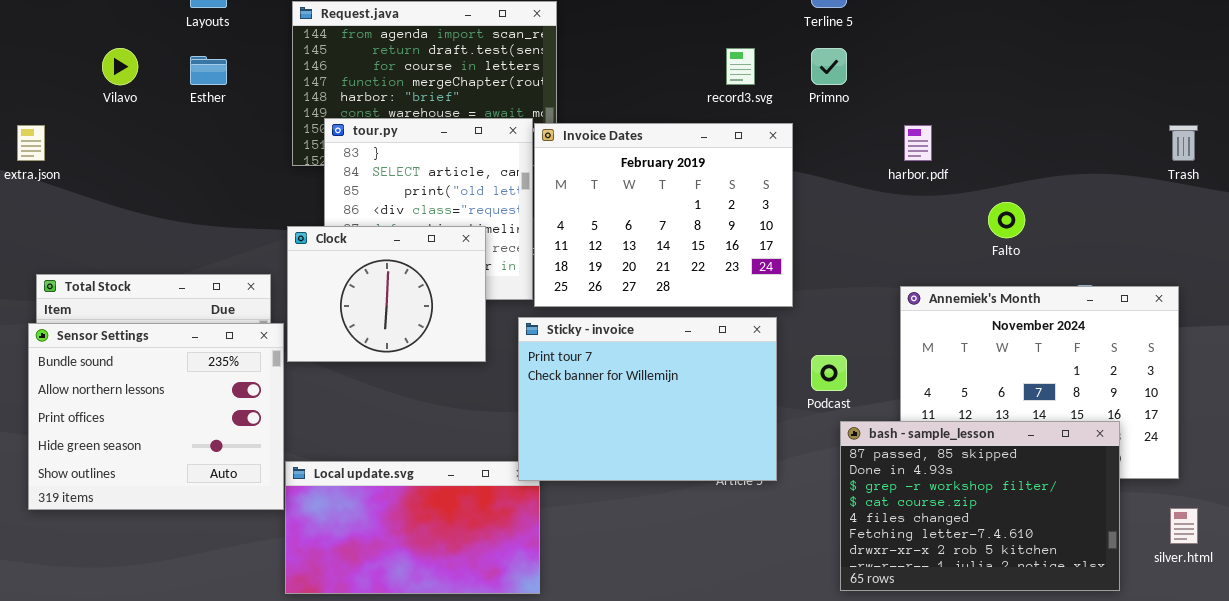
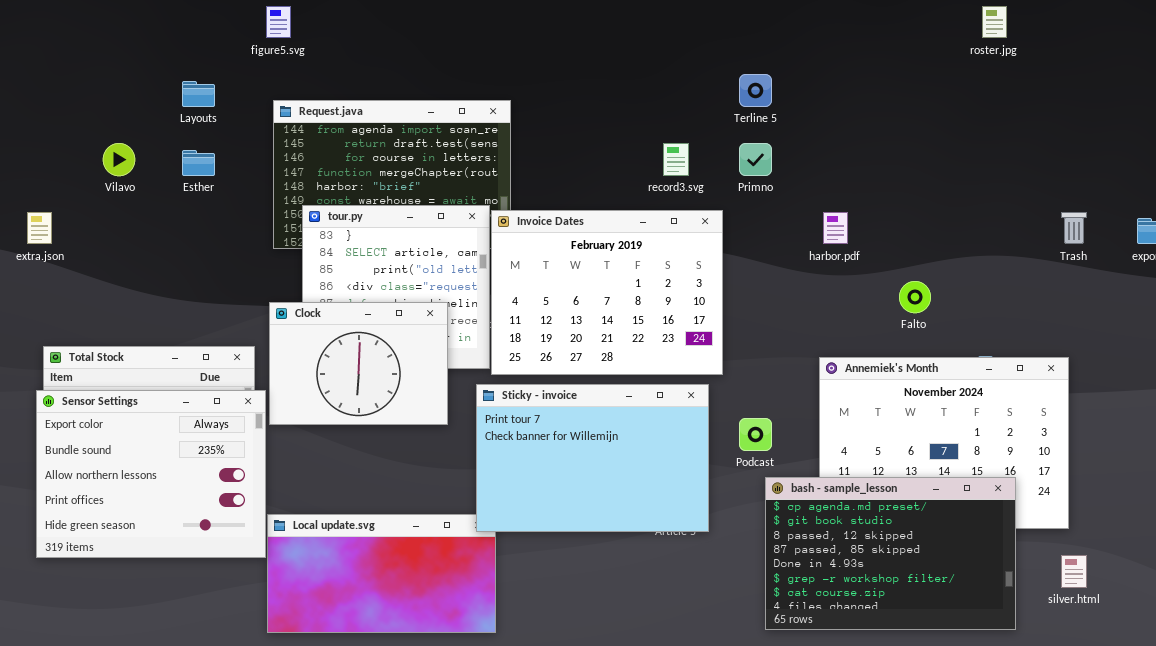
Sensor Settings: [28,323,284,510] -> [36,390,266,558], scrolled up 1 row
bash - sample_lesson: [840,421,1120,591] -> [765,477,1016,630], scrolled up 3 rows

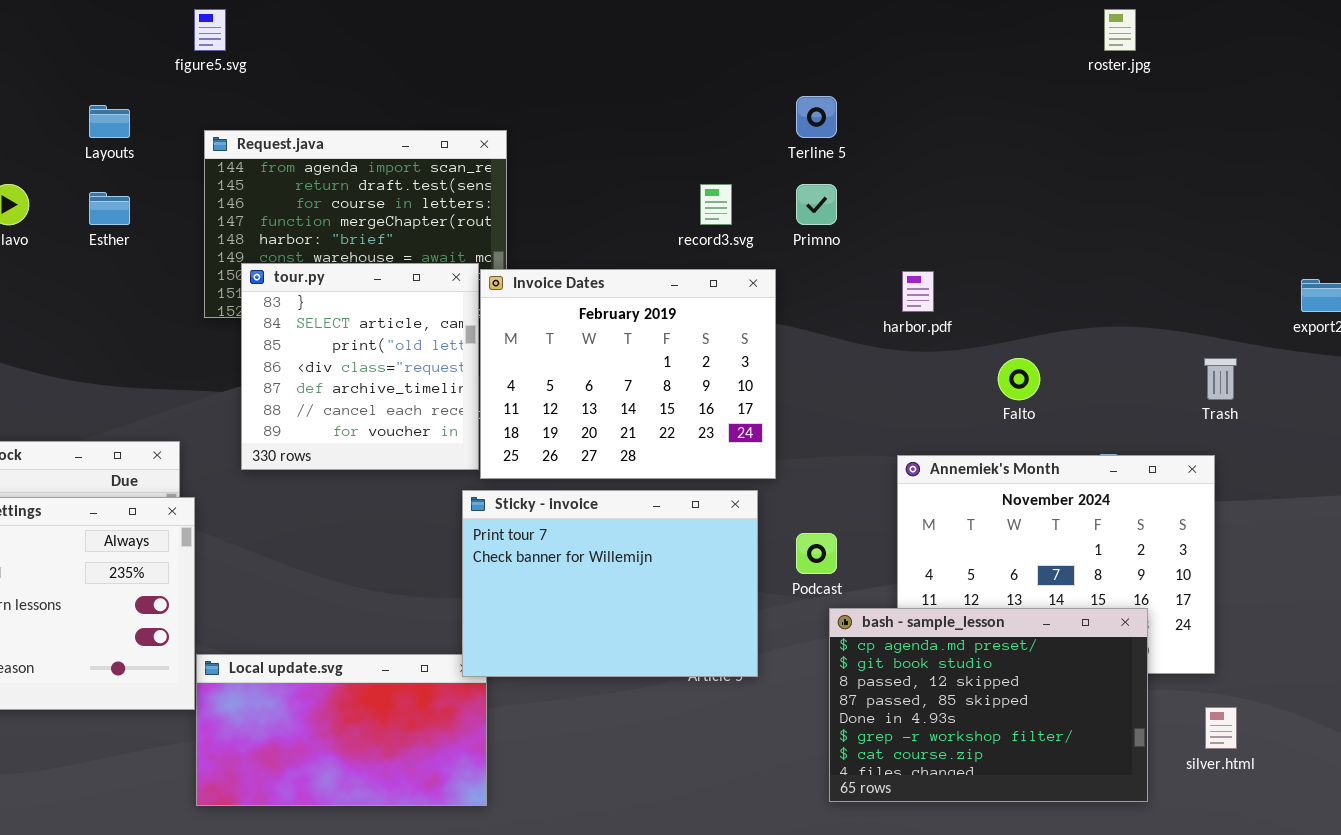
Trash: [1061,212,1087,244] -> [1204,358,1237,400], moved
Clock: [269,302,448,425] -> none, closed

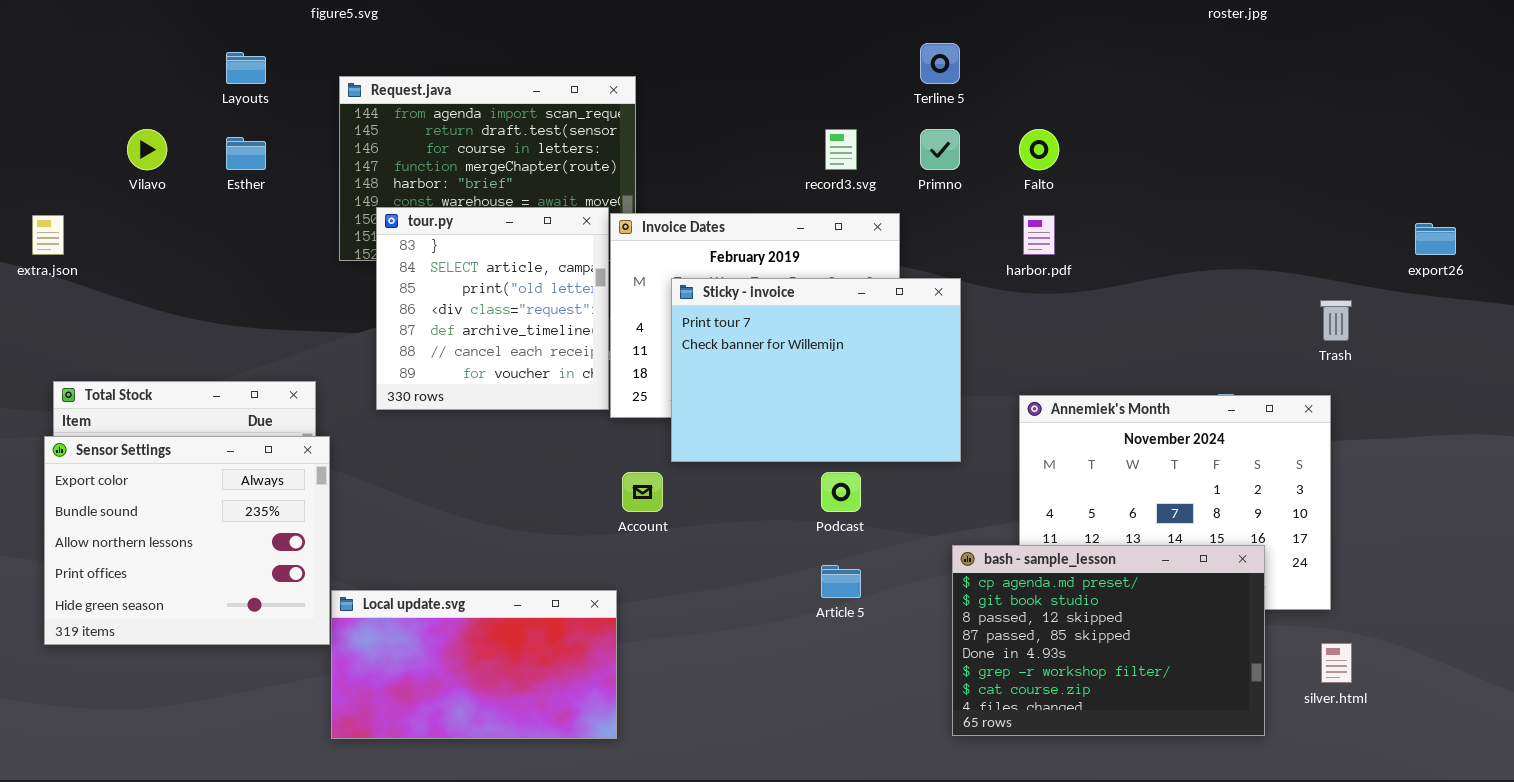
Falto: [998,358,1040,400] -> [1019,129,1059,170], moved
Sticky - invoice: [462,490,758,677] -> [671,278,961,462], moved
Podcast: [796,533,837,574] -> [821,472,861,512], moved

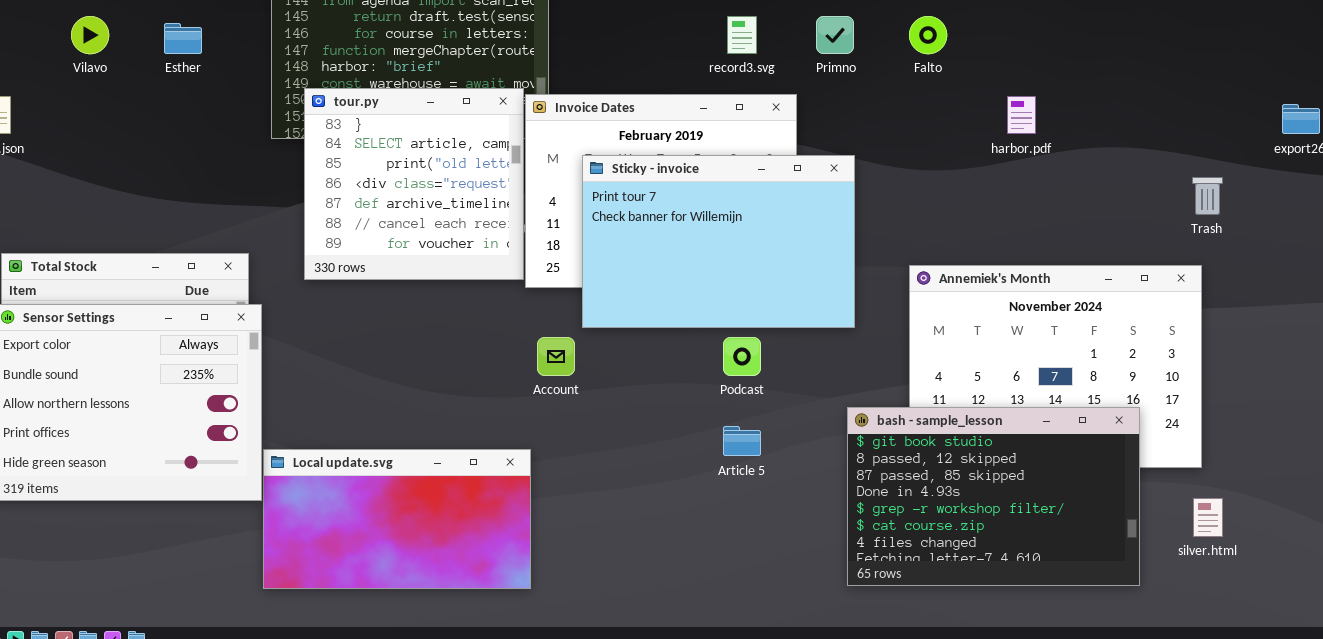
harbor.pdf: [1023,215,1055,255] -> [1007,96,1036,134], moved
bash - sample_lesson: [952,545,1265,736] -> [847,407,1140,586], scrolled down 1 row

